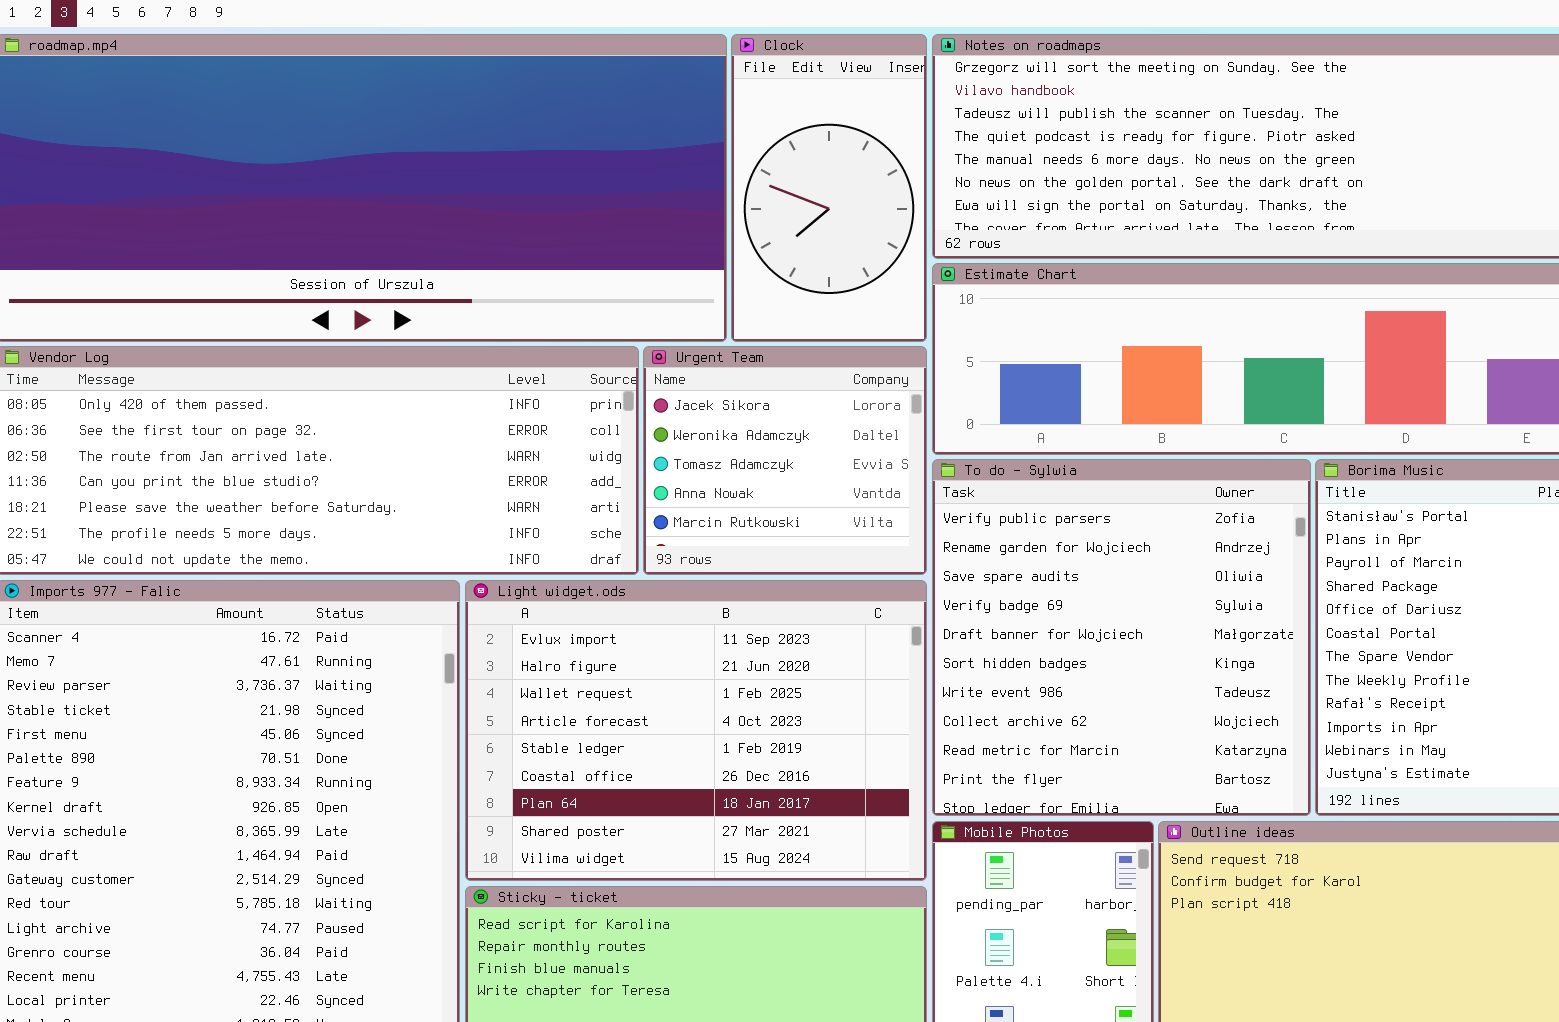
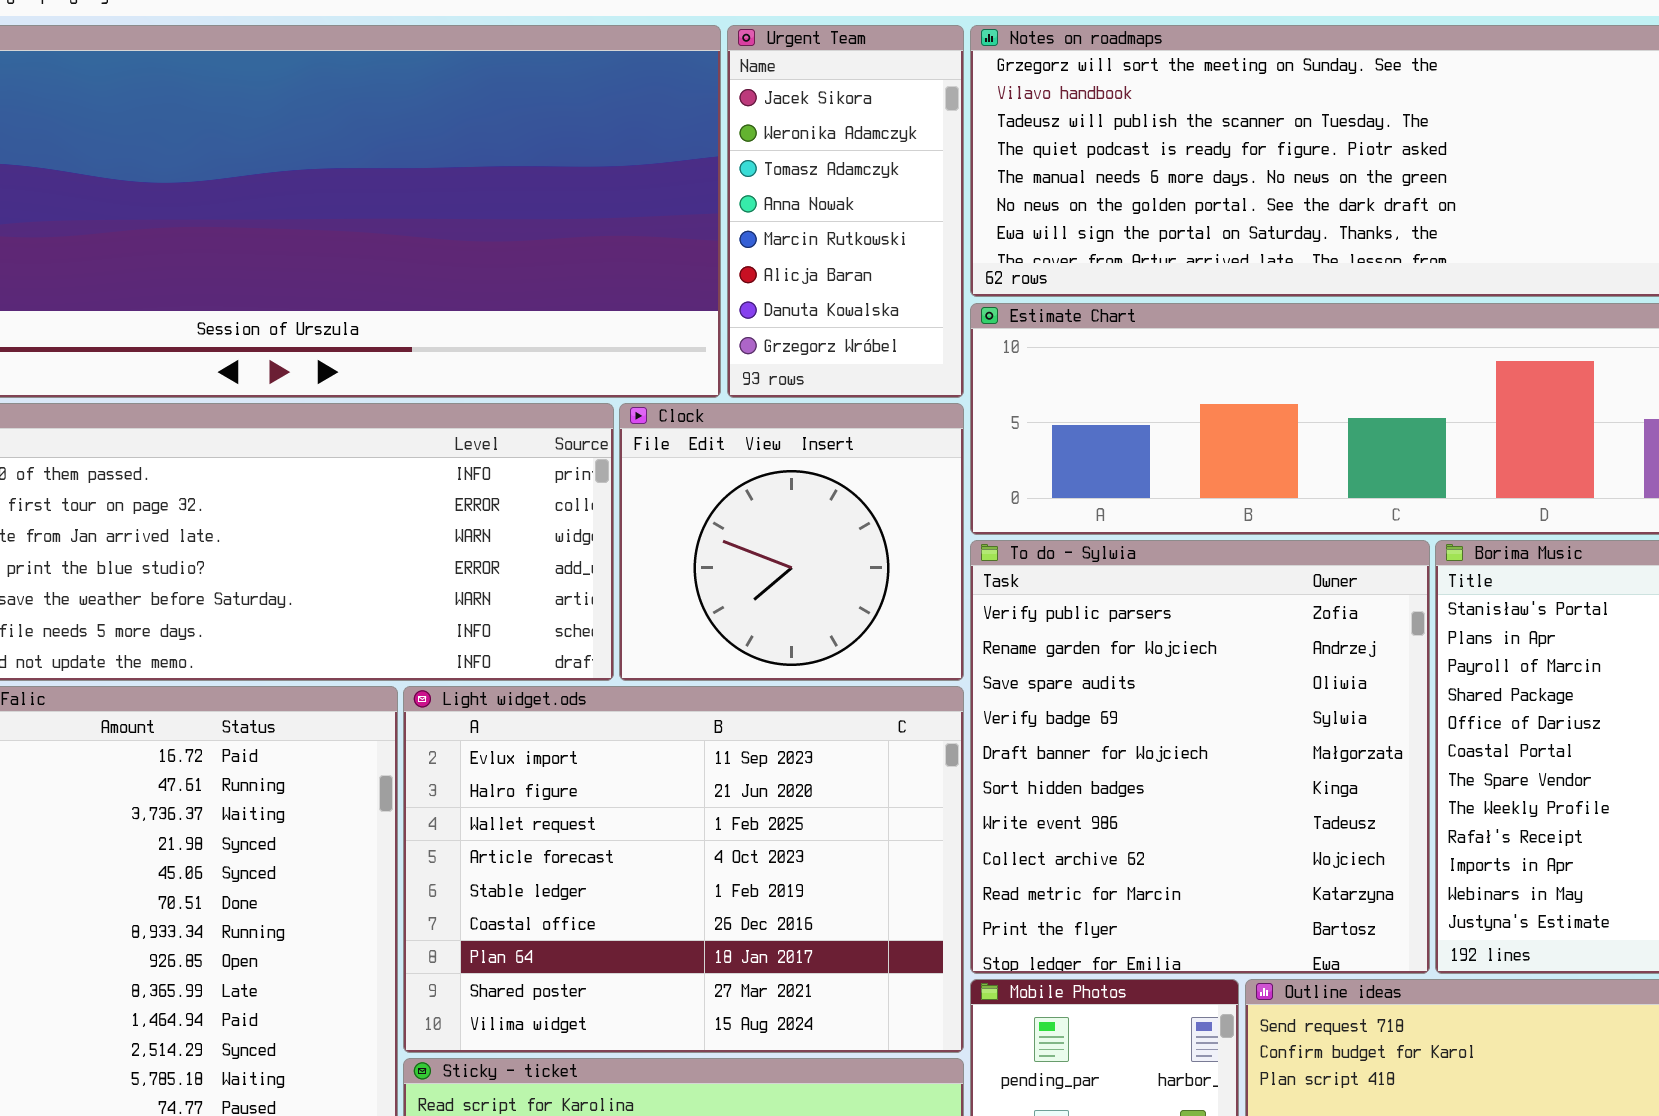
Clock: [731,34,927,342] -> [619,403,964,681], moved, resized
Urgent Team: [643,346,927,575] -> [727,25,964,398], moved, resized

